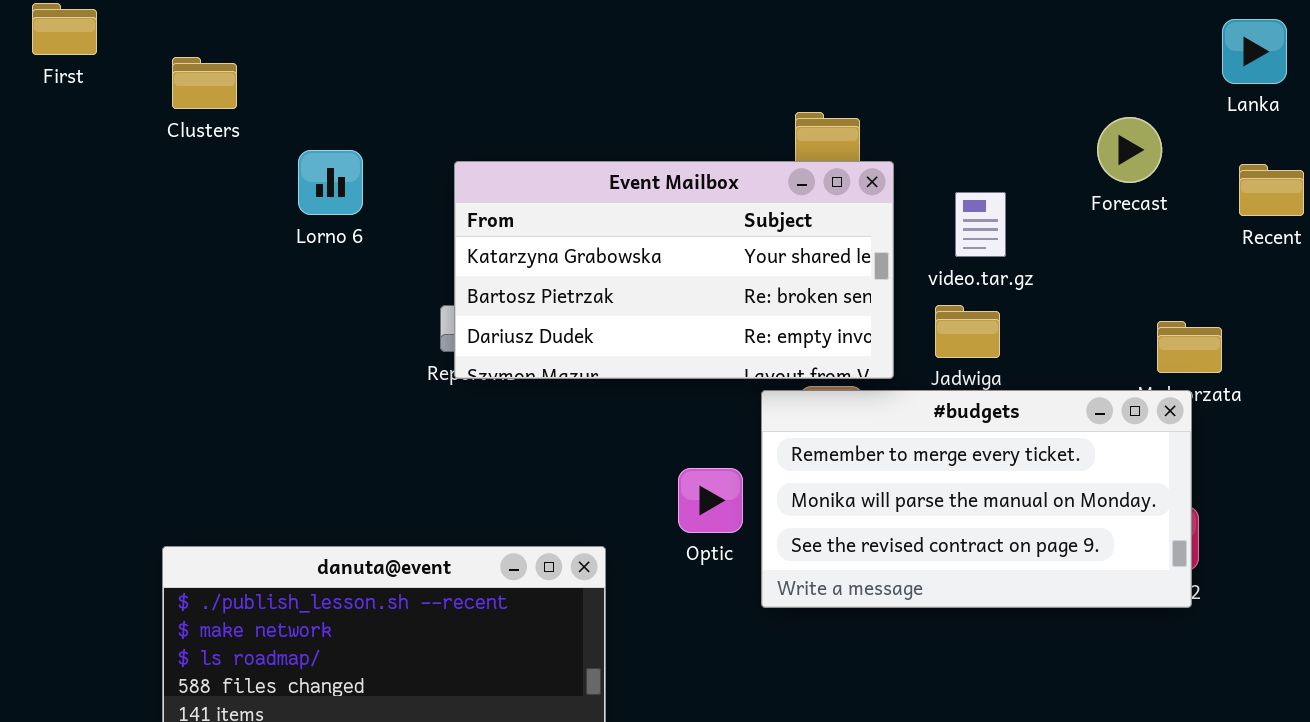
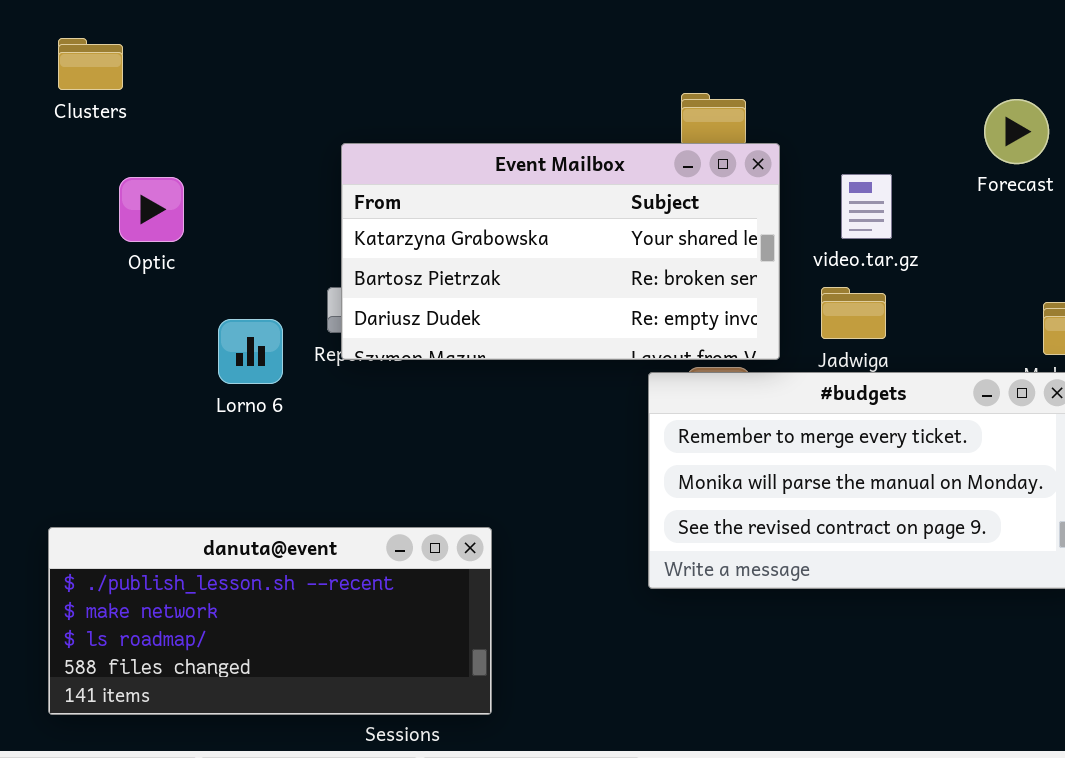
Lorno 6: [298,150,363,215] -> [218,319,283,384], moved
Optic: [678,468,743,533] -> [119,177,184,242], moved

